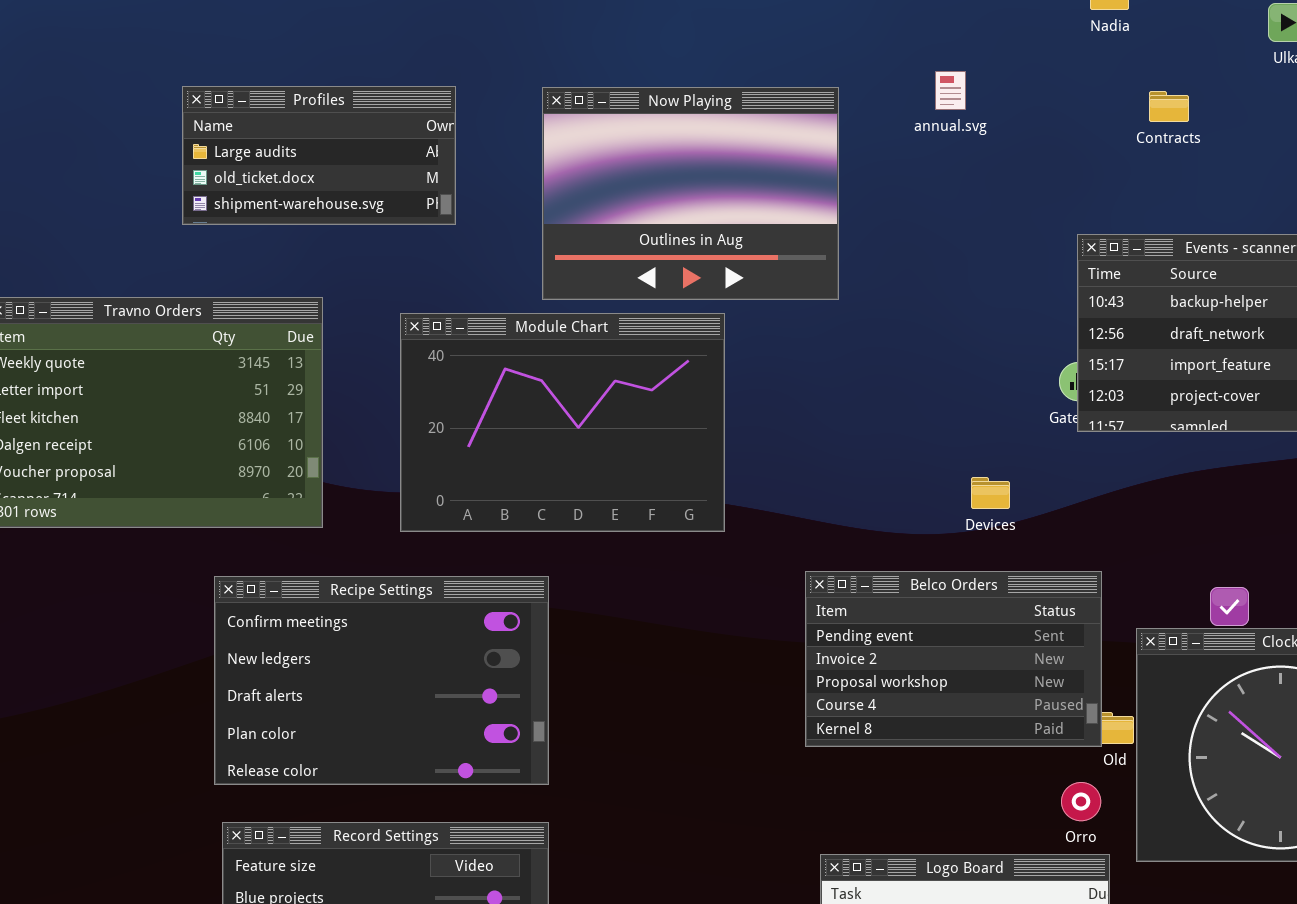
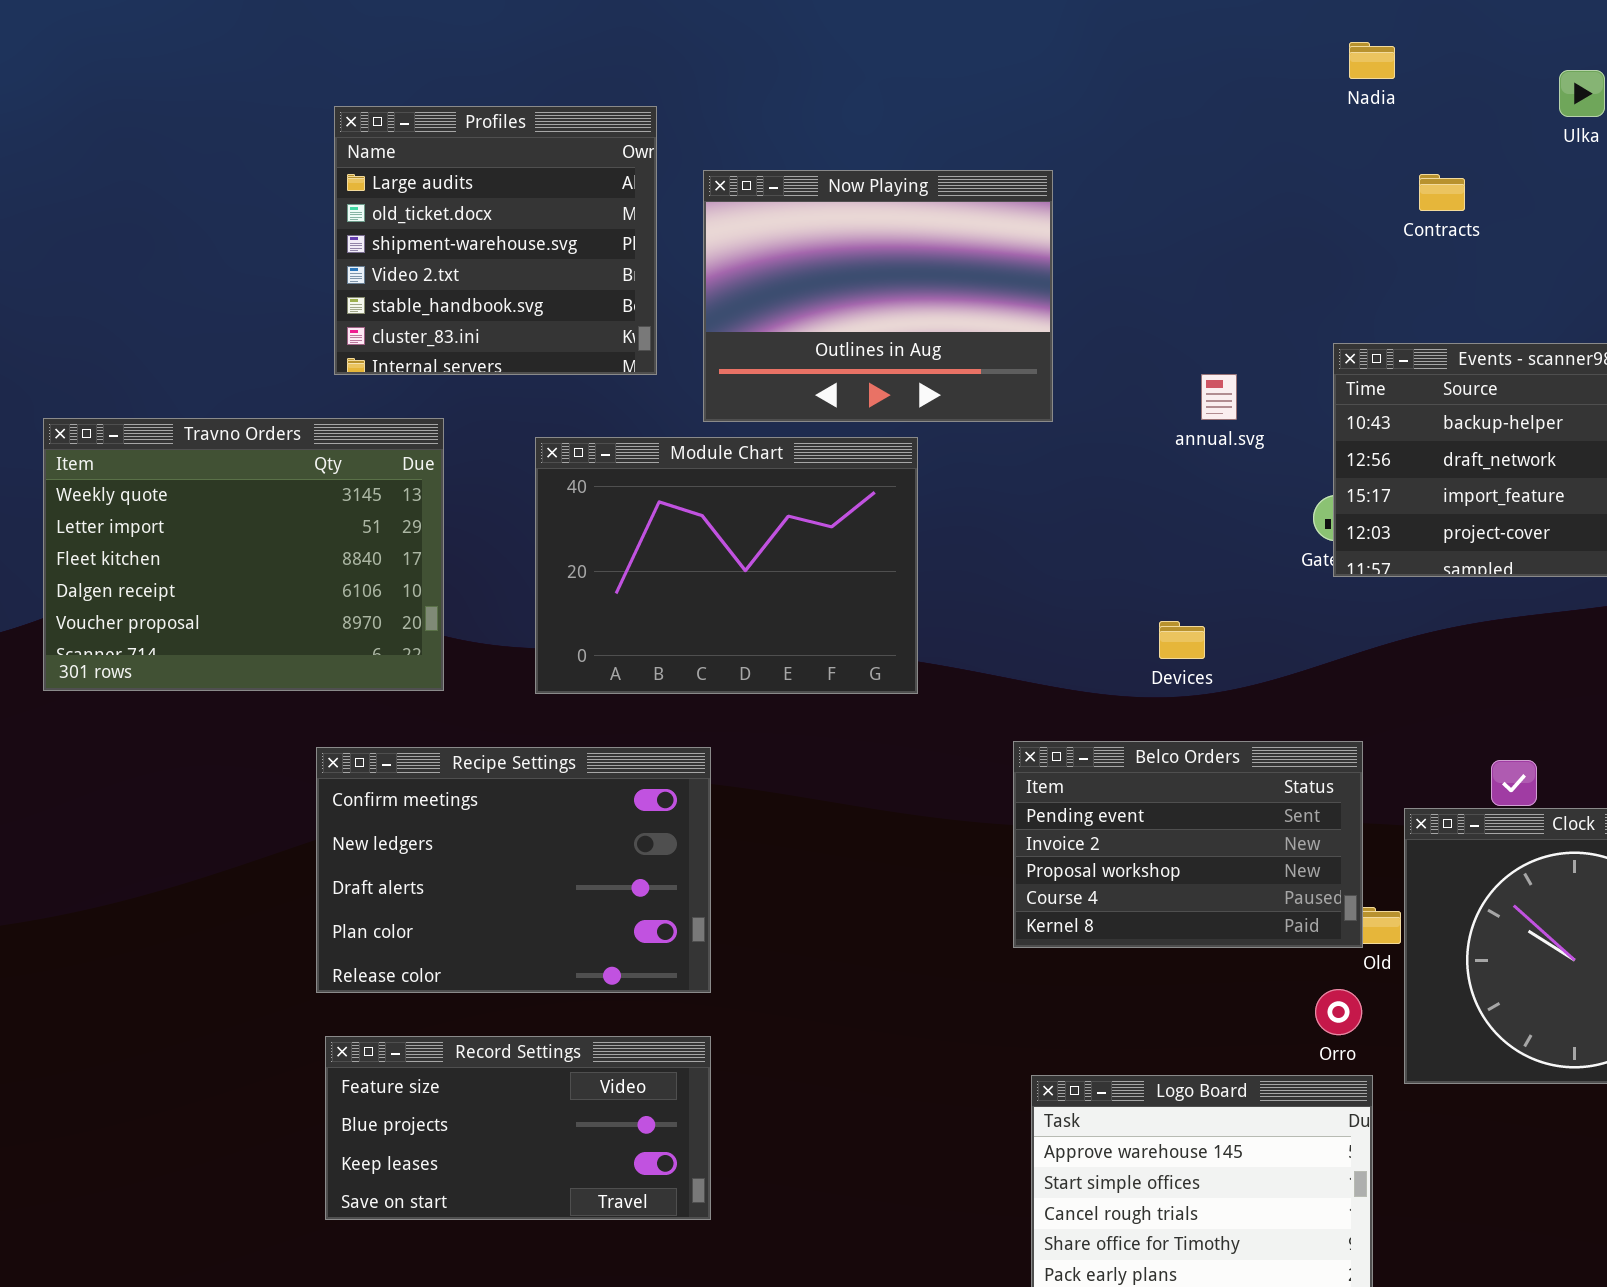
annual.svg: [935,71,966,110] -> [1201,374,1237,420], moved
Profiles: [182,86,456,225] -> [334,106,657,375], moved, resized
Devices: [971,477,1010,509] -> [1159,621,1205,659], moved

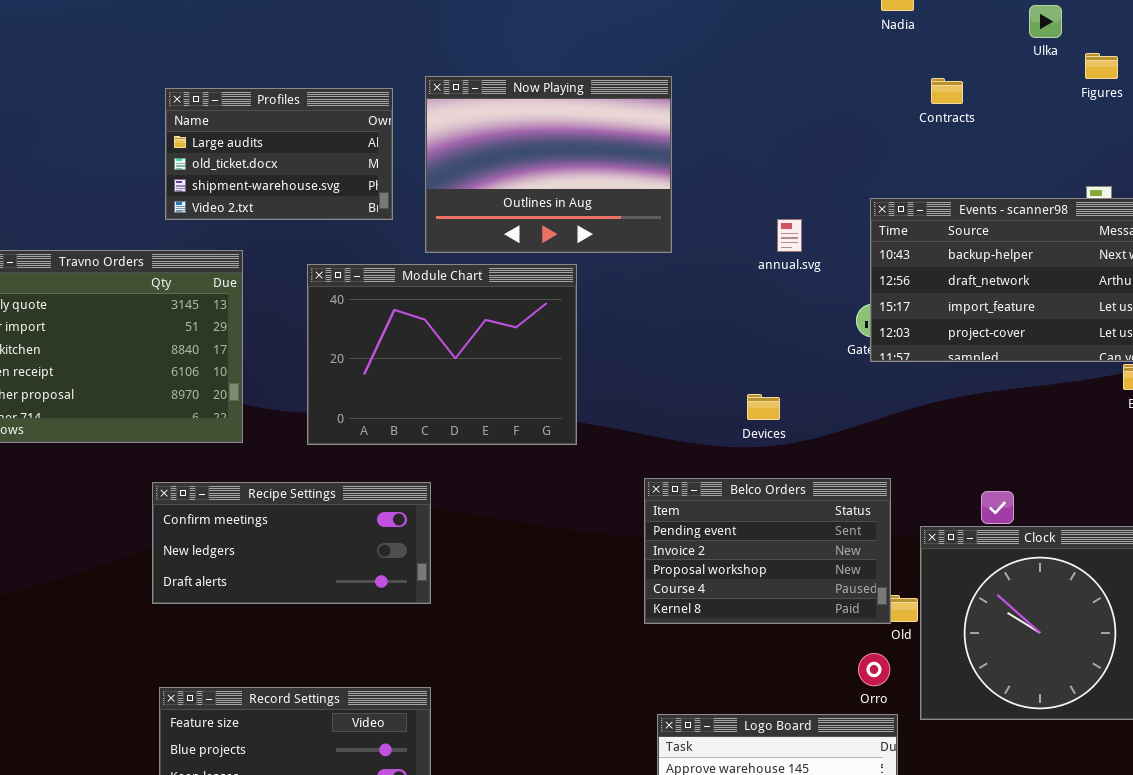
Profiles: [334,106,657,375] -> [165,88,393,220], resized
Recipe Settings: [316,747,711,993] -> [152,482,431,604], resized

